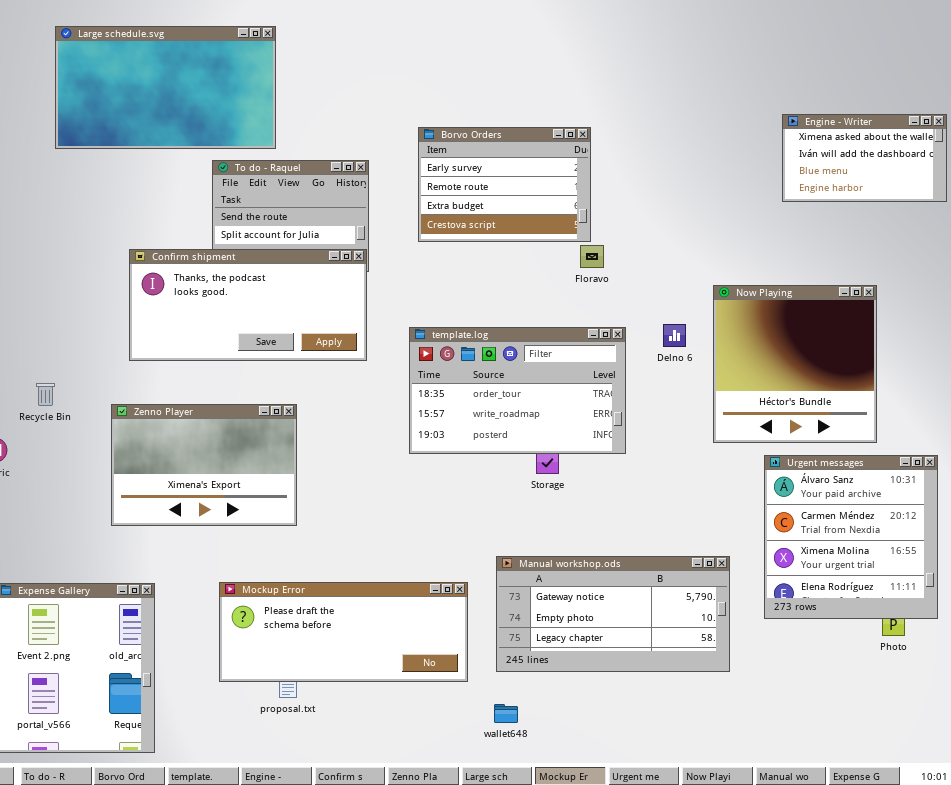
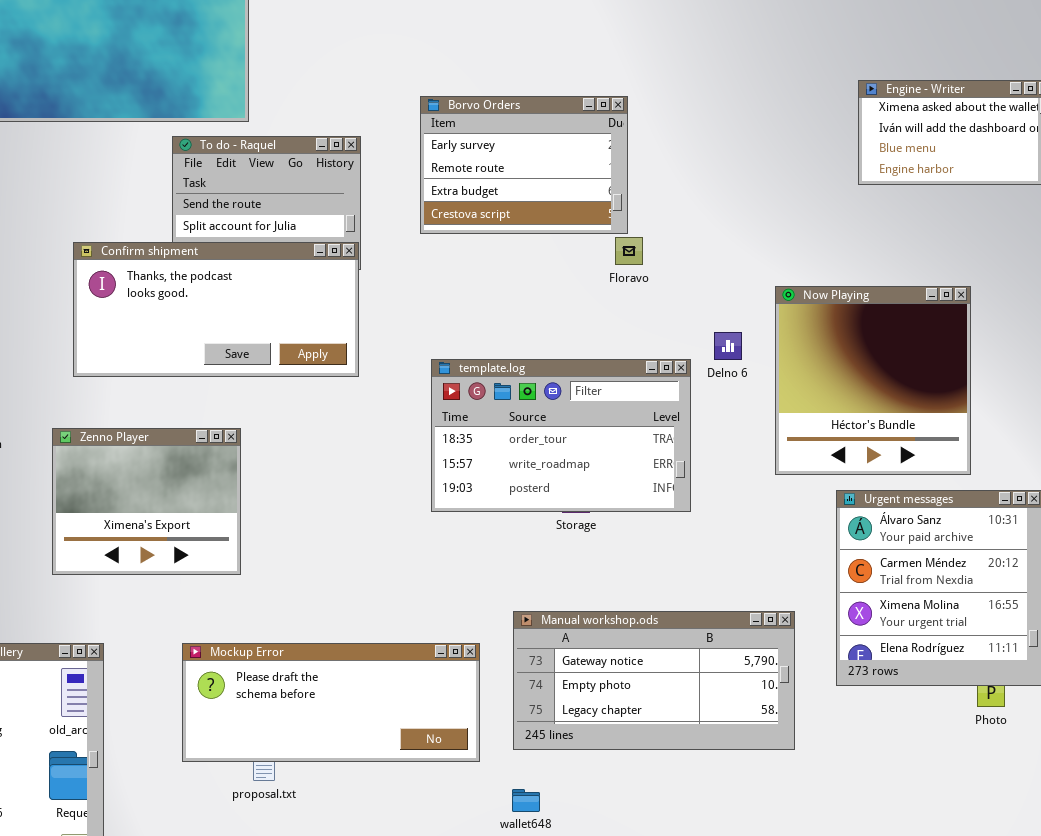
template.log: [409,327,626,454] -> [431,359,691,512], moved
Zenno Player: [111,404,297,526] -> [52,428,241,575], resized

